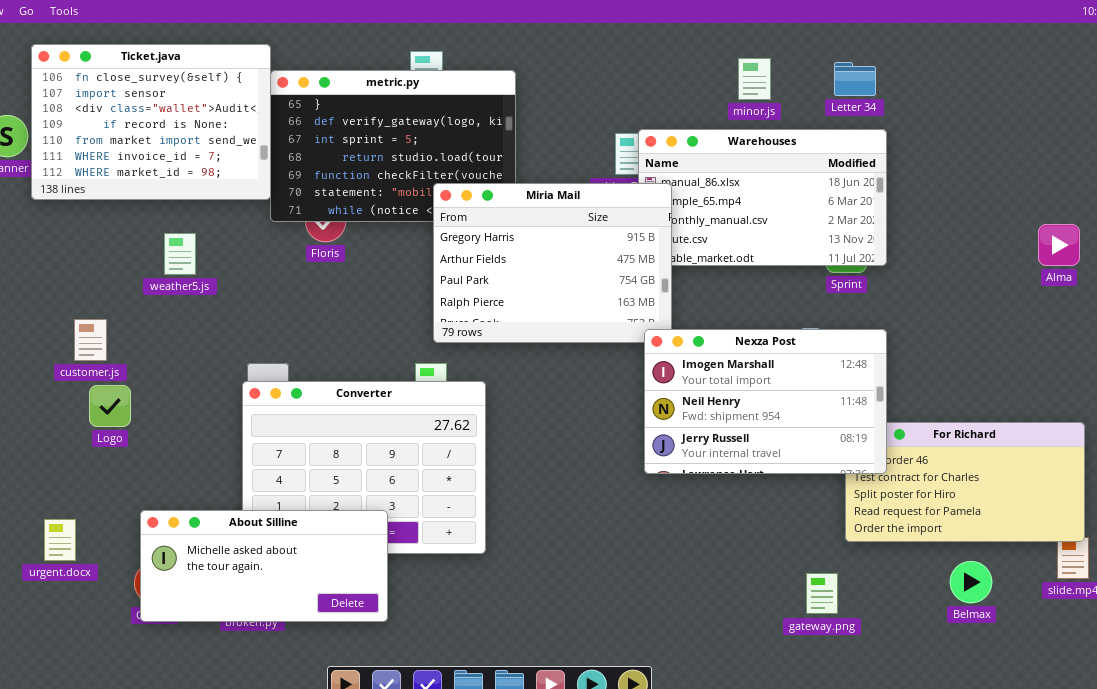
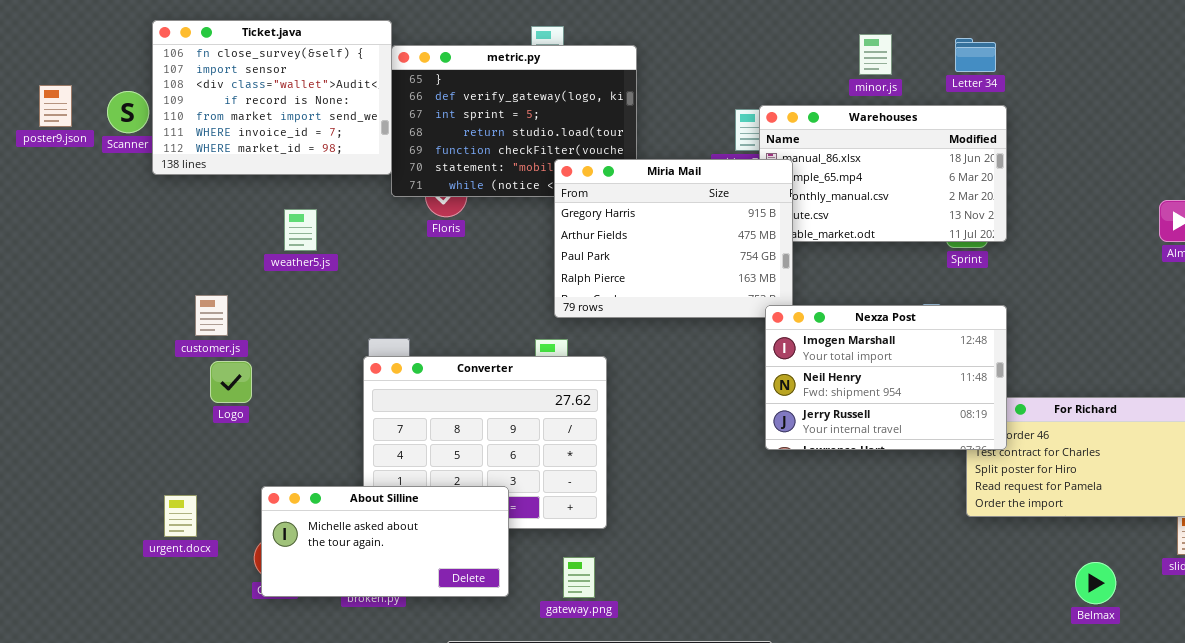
Belmax: [950,561,992,603] -> [1075,562,1116,604], moved
gateway.png: [806,573,838,614] -> [563,557,595,598], moved

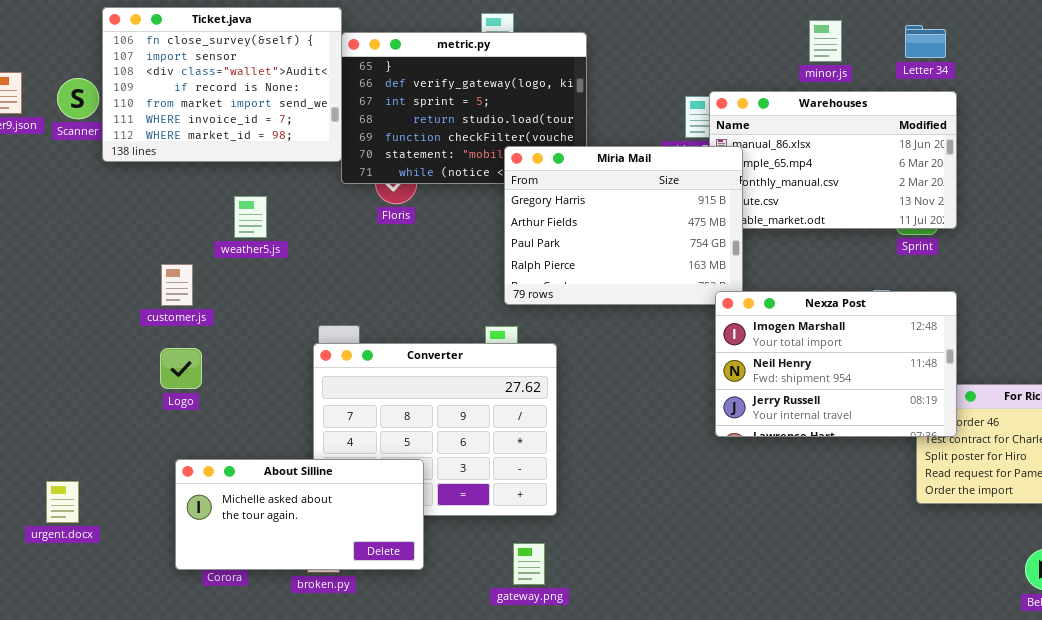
customer.js: [195,295,228,336] -> [161,264,193,306], moved
About Silline: [261,486,509,597] -> [175,459,424,570], moved
urgent.docx: [164,495,197,537] -> [46,481,79,523], moved

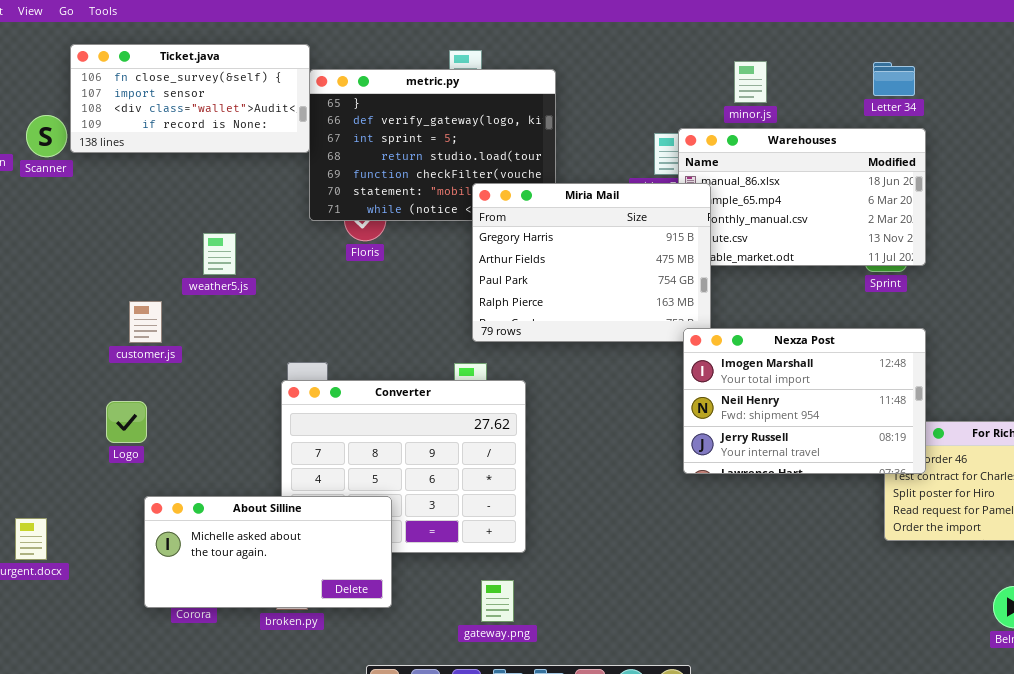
Ticket.java: [102,7,342,162] -> [70,44,310,153], resized
minor.js: [809,20,842,62] -> [734,61,767,103], moved
Logo: [160,348,202,389] -> [106,401,147,443], moved

